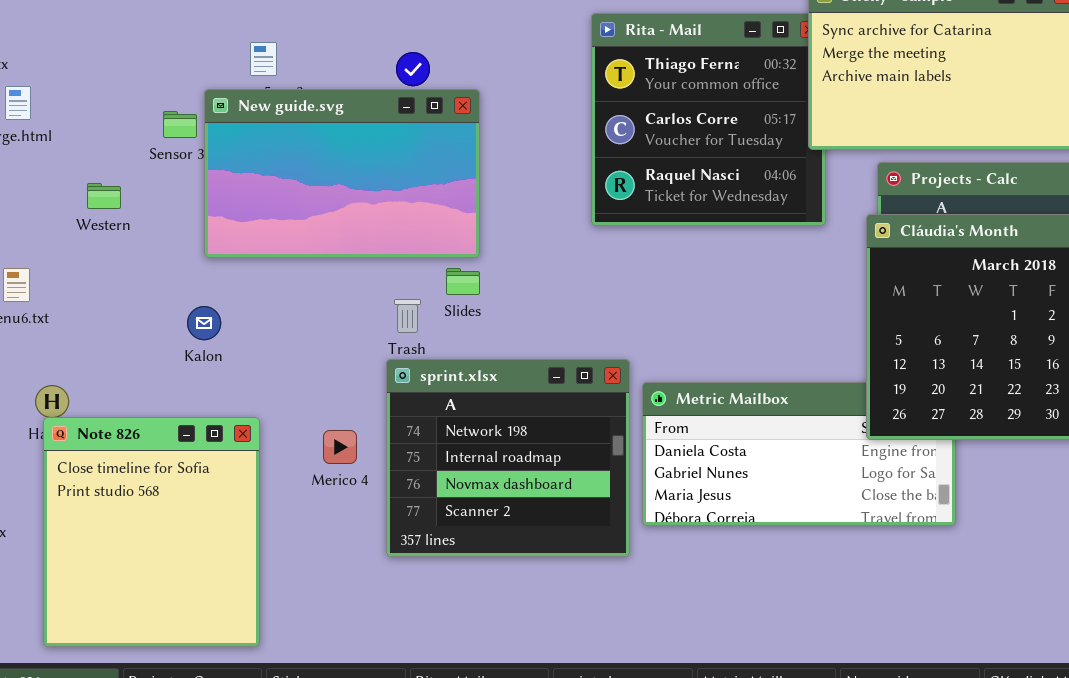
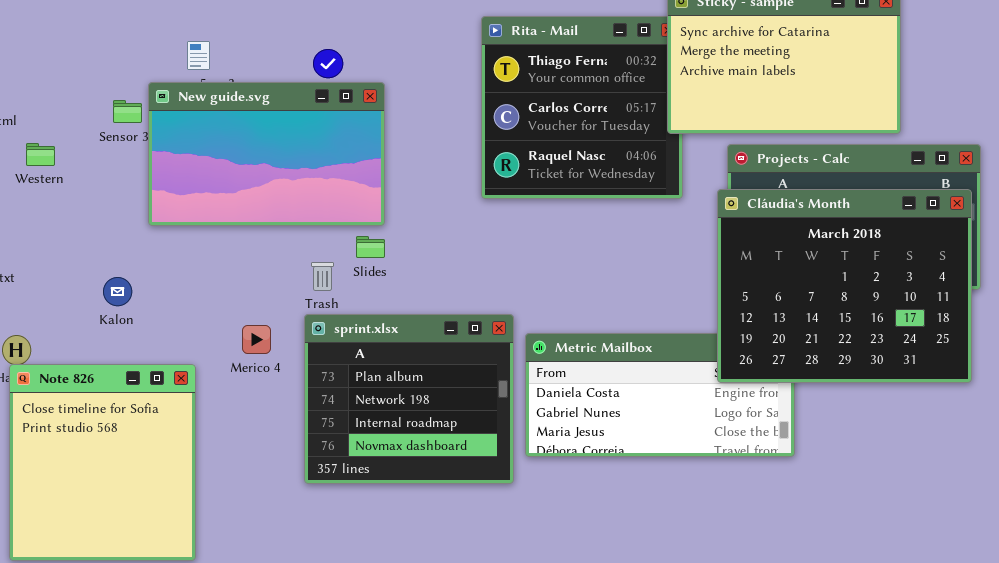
Western: [87,183,121,209] -> [26,143,55,166], moved
Kalon: [187,306,221,340] -> [103,277,132,306], moved
sprint.xlsx: [386,359,630,557] -> [304,314,514,484], scrolled up 1 row
Merico 4: [323,430,357,464] -> [242,325,271,354], moved

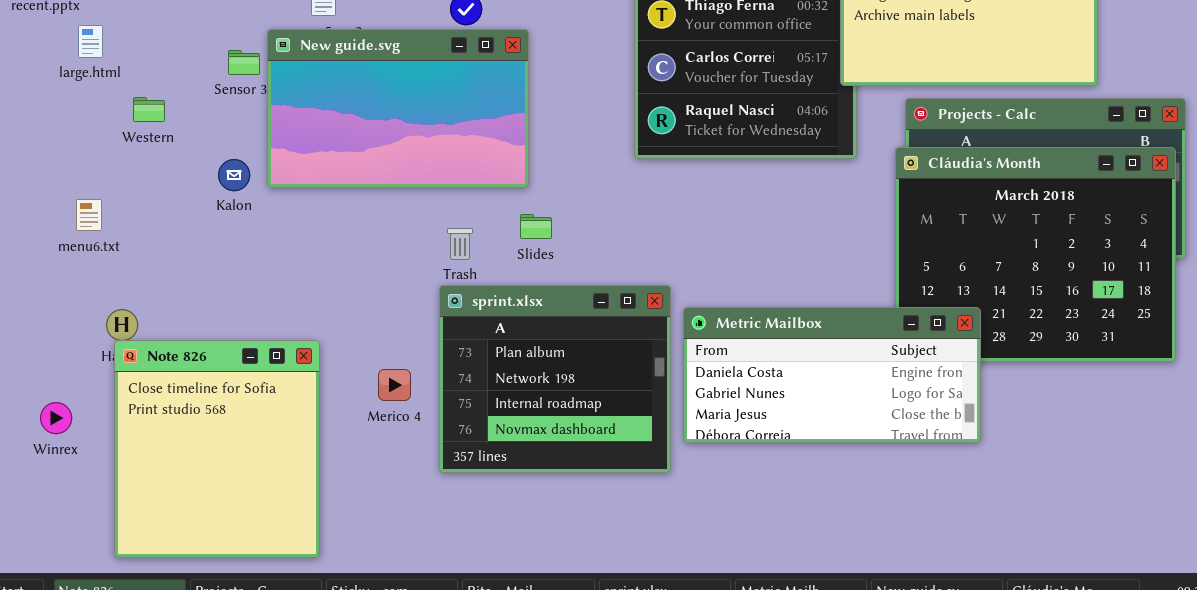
Slides: [356,236,385,258] -> [520,214,552,239], moved
Kalon: [103,277,132,306] -> [218,159,250,191], moved
Merico 4: [242,325,271,354] -> [378,369,411,401], moved
Metric Mailbox: [525,333,795,457] -> [683,307,981,443], raised

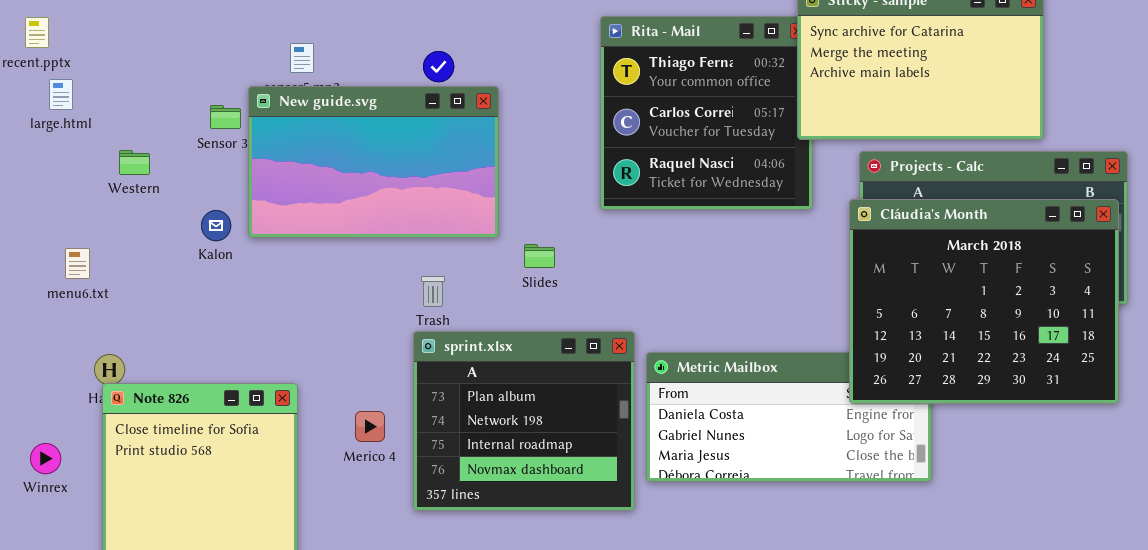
large.html: [78,25,103,58] -> [49,79,73,110], moved
Cláudia's Month: [895,147,1176,362] -> [849,199,1119,404], raised
Slides: [520,214,552,239] -> [524,244,555,268], moved

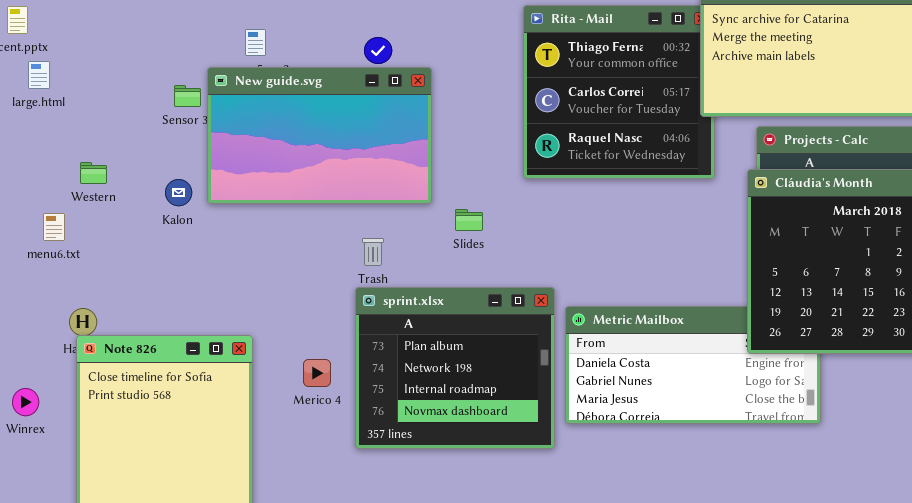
Western: [119,150,150,175] -> [80,162,107,184], moved

